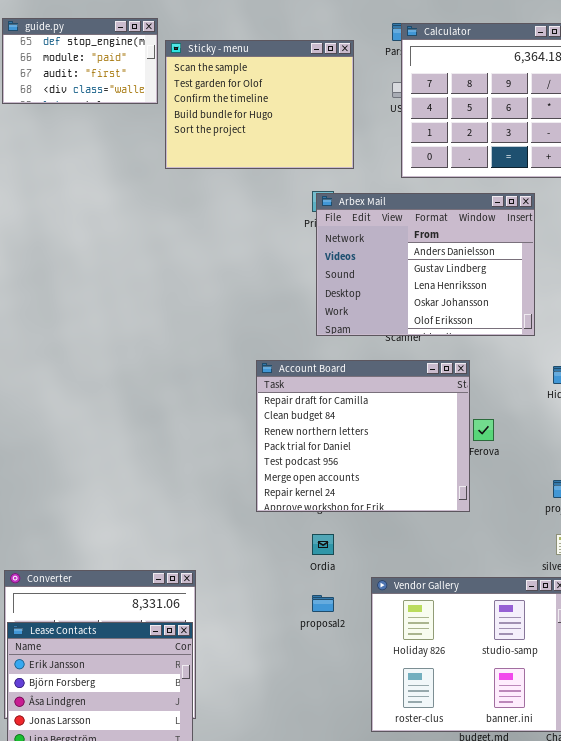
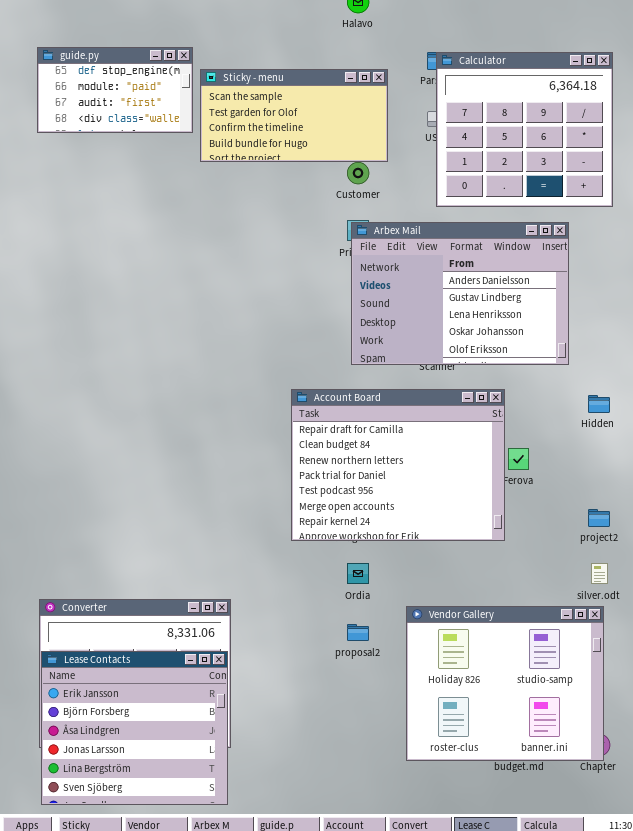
Sticky - menu: [165,40,354,169] -> [200,69,388,162], resized

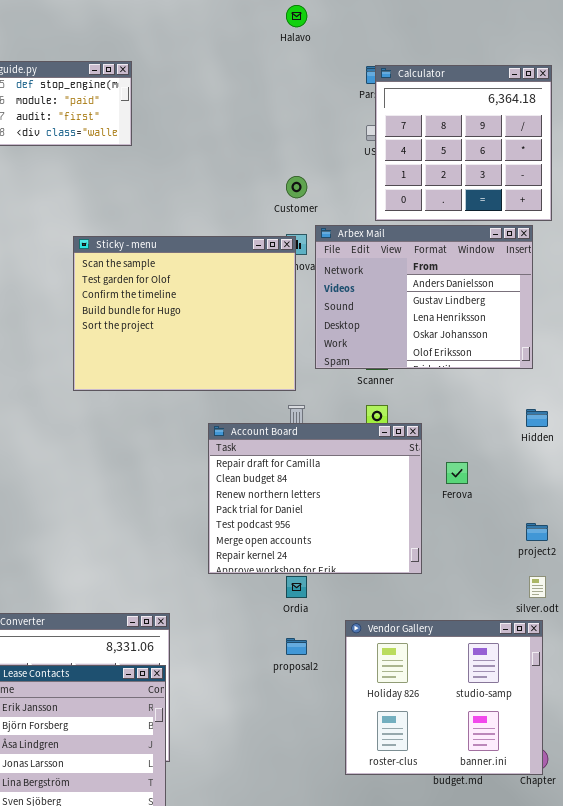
Sticky - menu: [200,69,388,162] -> [73,236,296,391], moved, resized
Arbex Mail: [351,222,569,365] -> [315,225,533,369], moved
Account Board: [291,389,505,541] -> [208,423,422,574], moved

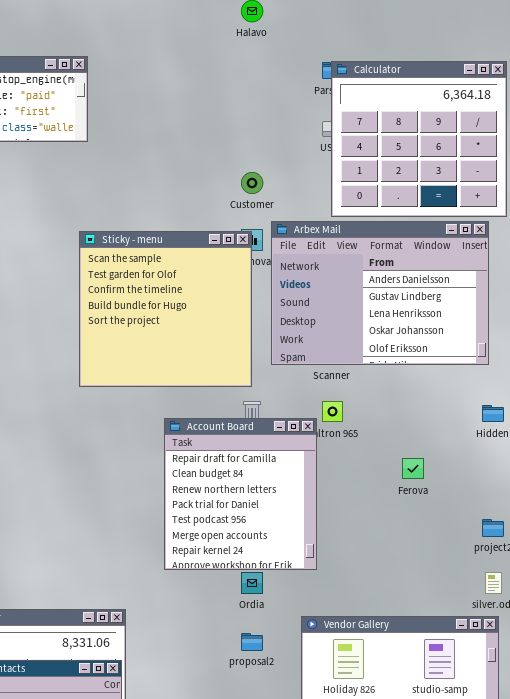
Sticky - menu: [73,236,296,391] -> [79,231,252,387], resized
Account Board: [208,423,422,574] -> [164,418,317,570], resized

